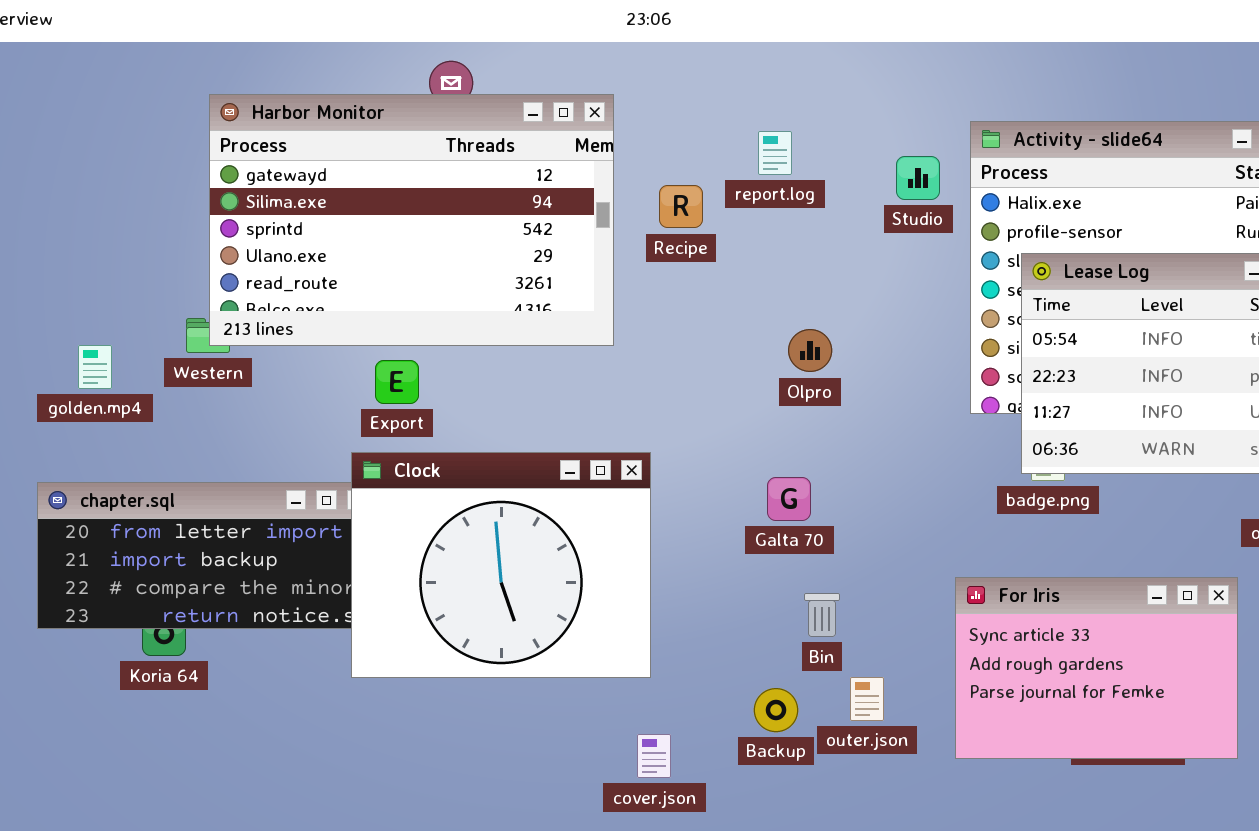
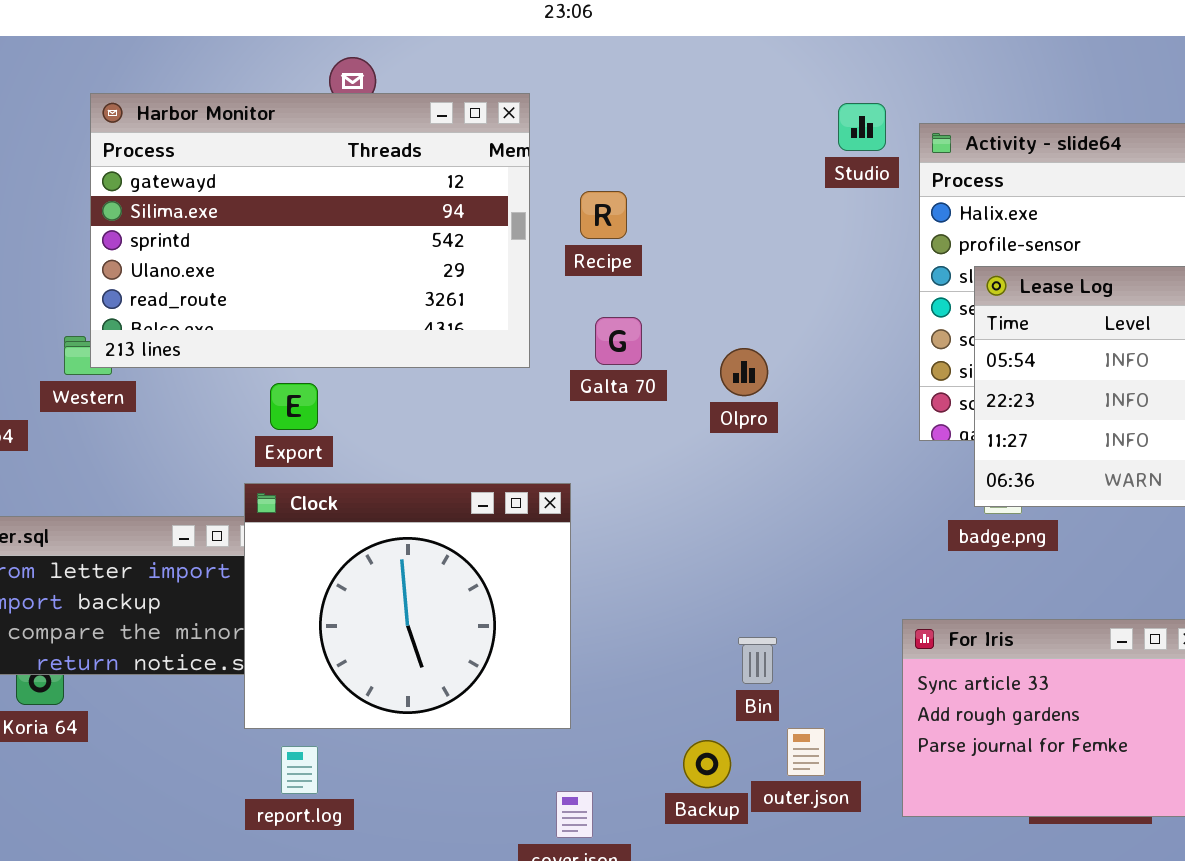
report.log: [758,131,792,175] -> [281,746,318,794], moved
Studio: [896,156,940,200] -> [838,103,886,151], moved
Galta 70: [767,477,811,521] -> [595,317,642,365], moved

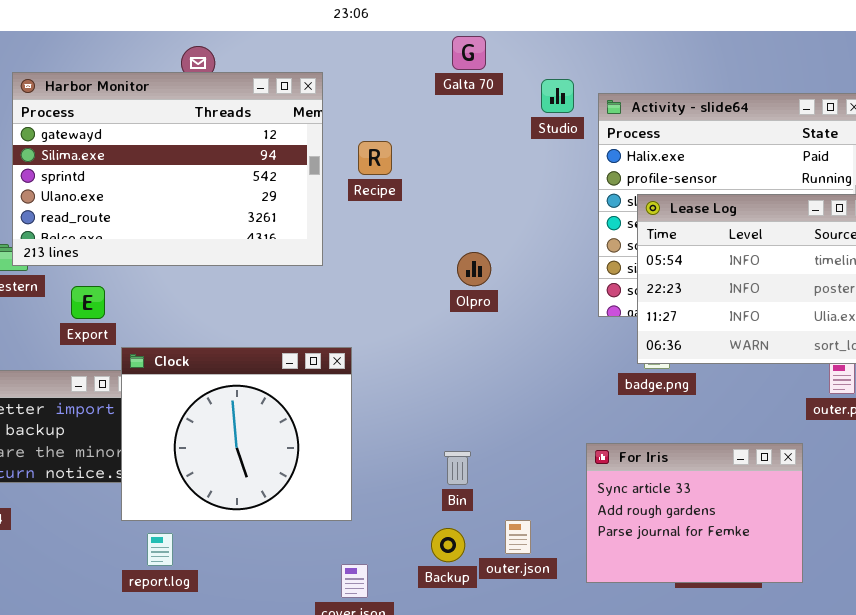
Galta 70: [595,317,642,365] -> [452,36,486,70], moved
Export: [270,383,318,430] -> [71,286,105,319], moved
Bin: [738,637,777,684] -> [444,451,471,485], moved

